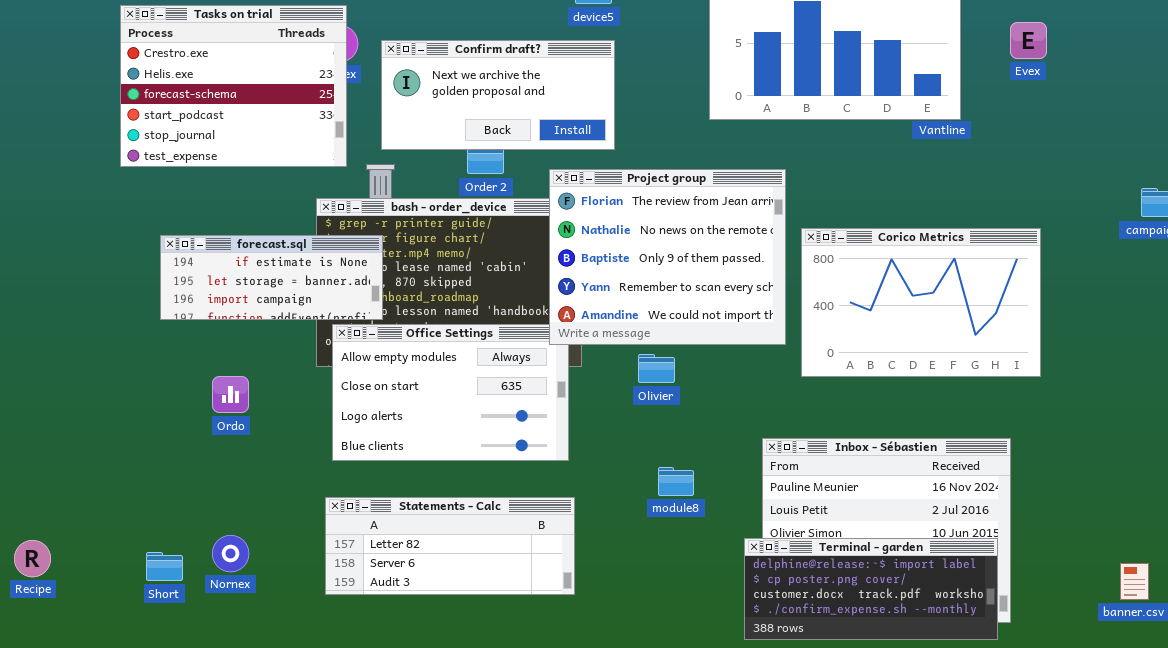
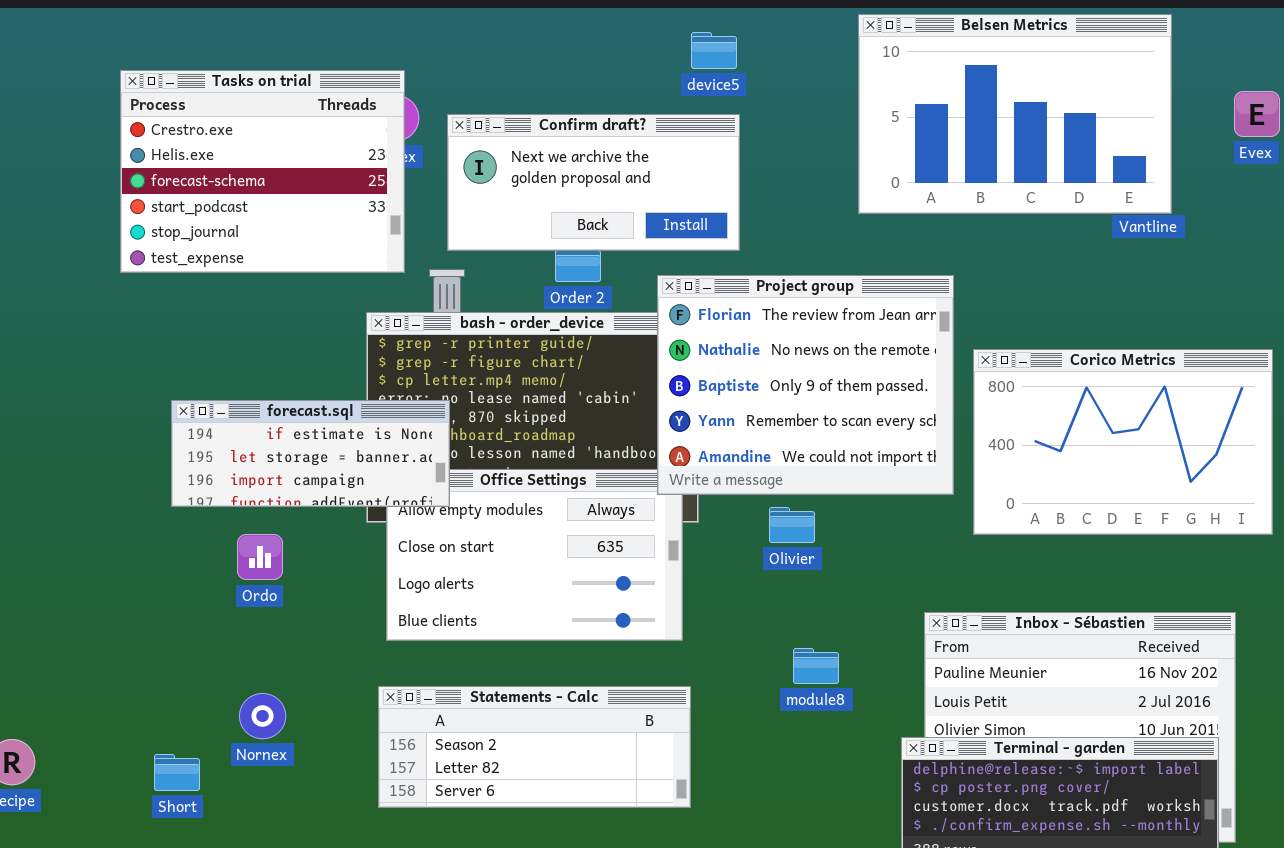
forecast.sql: [160,235,383,320] -> [171,400,450,507], moved
Statements - Calc: [325,497,575,595] -> [378,686,691,808], scrolled up 1 row
Nornex: [212,535,249,572] -> [239,693,286,739], moved

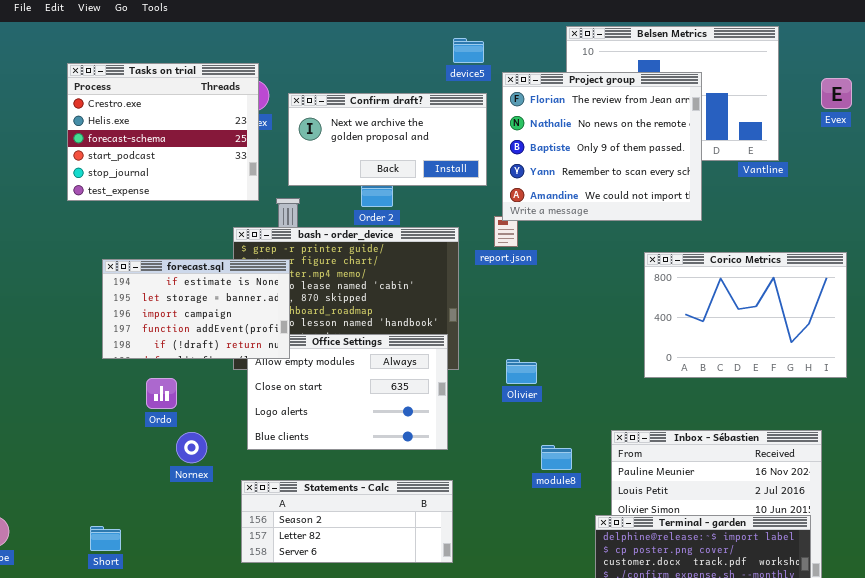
Project group: [657,275,954,495] -> [502,72,702,221], moved
forecast.sql: [171,400,450,507] -> [102,259,290,359], resized
module8: [793,648,839,684] -> [541,445,572,470], moved
Nornex: [239,693,286,739] -> [176,432,207,463], moved

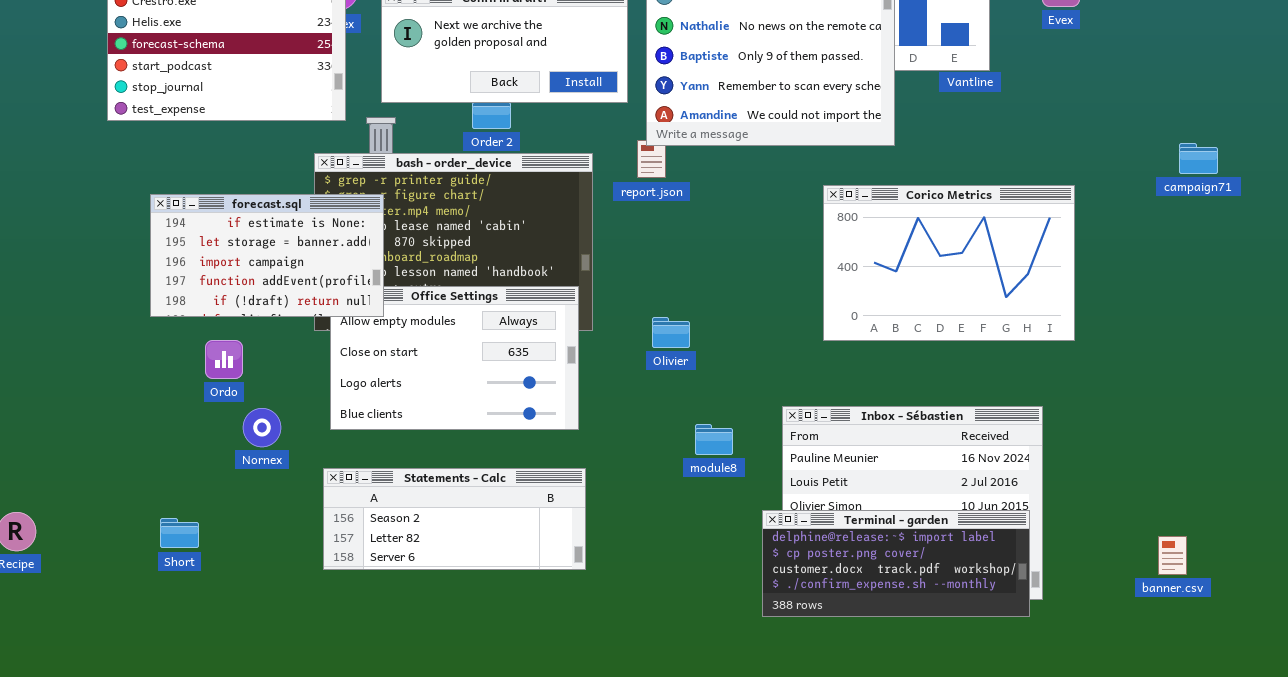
Short: [90,526,121,551] -> [160,518,199,548], moved

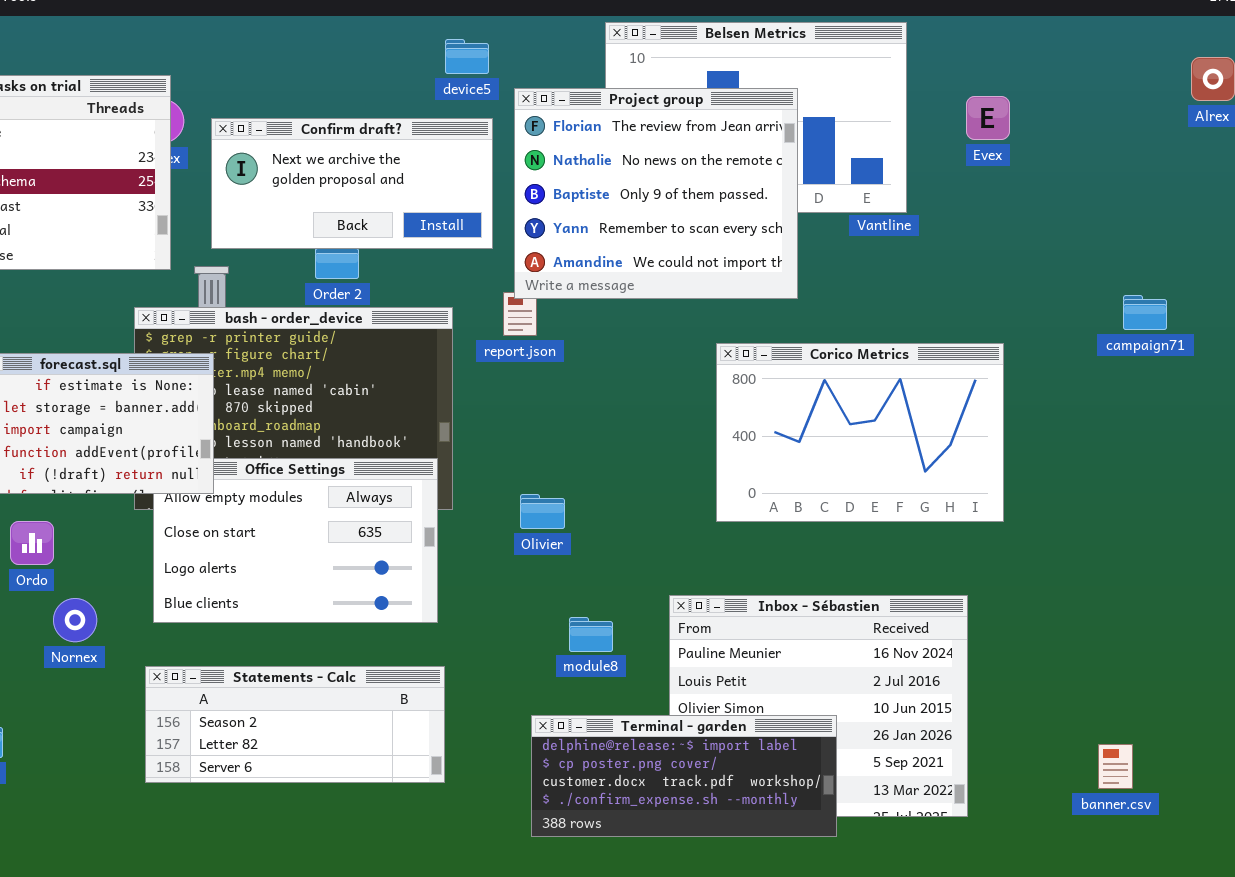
Terminal - garden: [762,510,1030,617] -> [531,715,837,837], moved

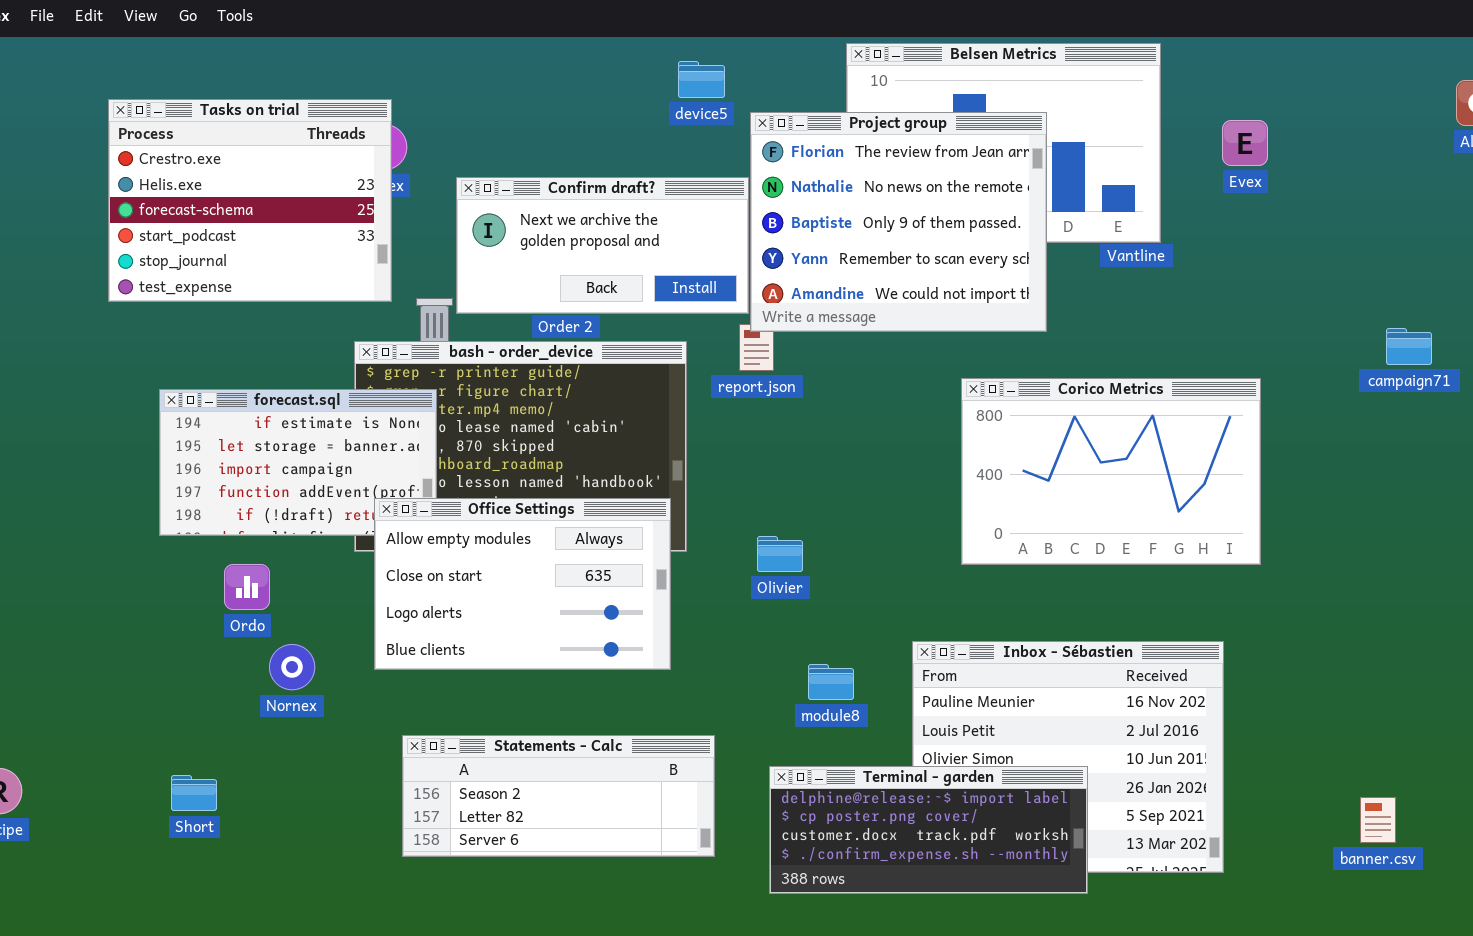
Confirm draft?: [211,118,493,249] -> [456,177,749,314], moved
Office Settings: [153,458,438,623] -> [374,498,671,670], raised
Statements - Calc: [145,666,445,783] -> [402,735,715,857], moved

